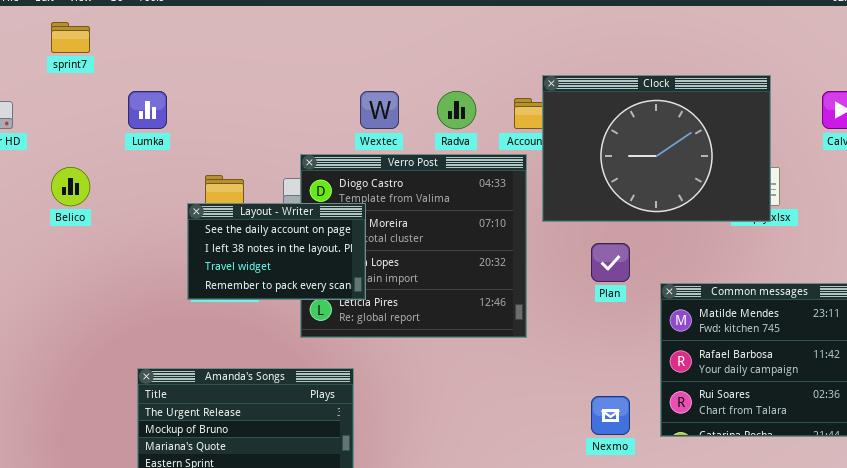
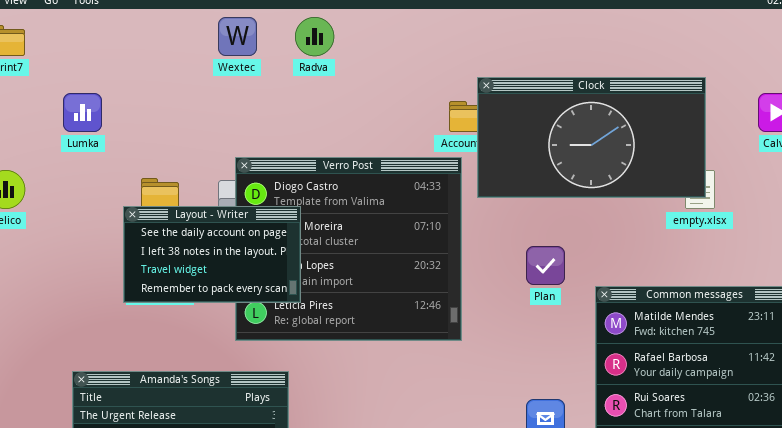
Clock: [542,75,771,222] -> [477,77,706,198], resized
Wextec: [360,91,399,129] -> [218,17,257,56], moved
Radva: [437,91,476,129] -> [295,17,334,56], moved

